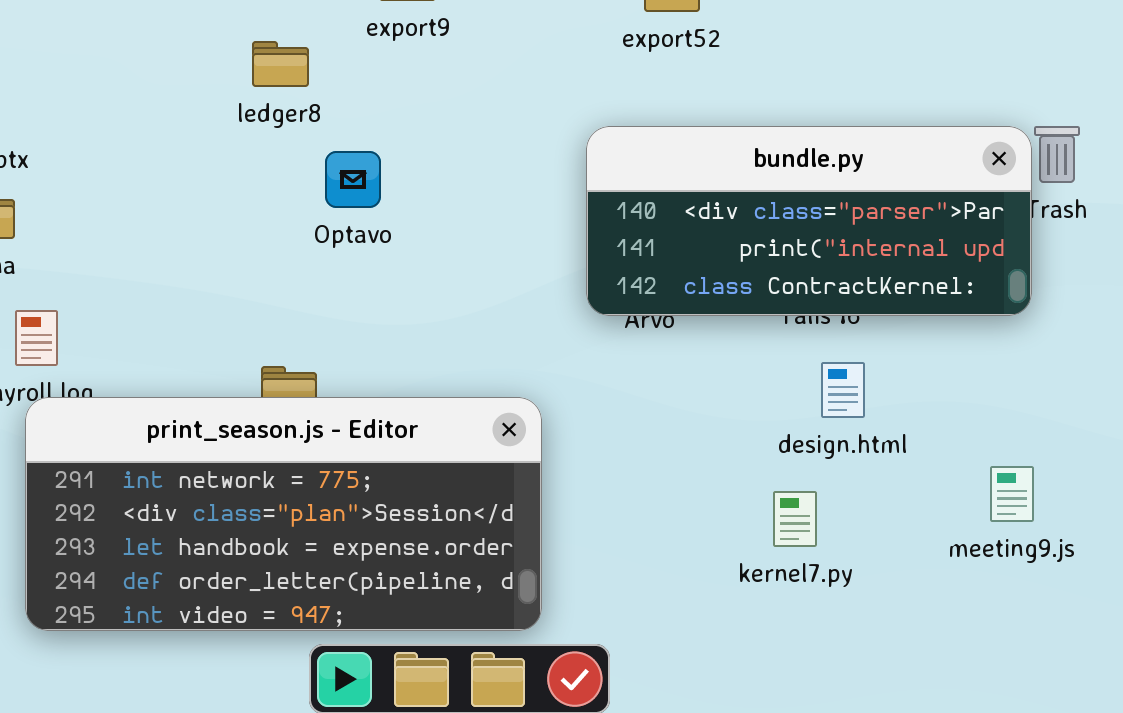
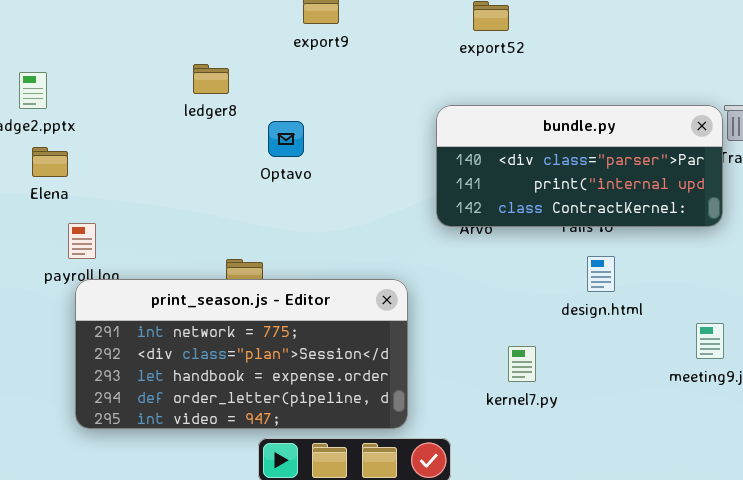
ledger8: [252,41,309,87] -> [193,64,229,94], moved
kernel7.py: [773,491,817,547] -> [508,346,536,382], moved

